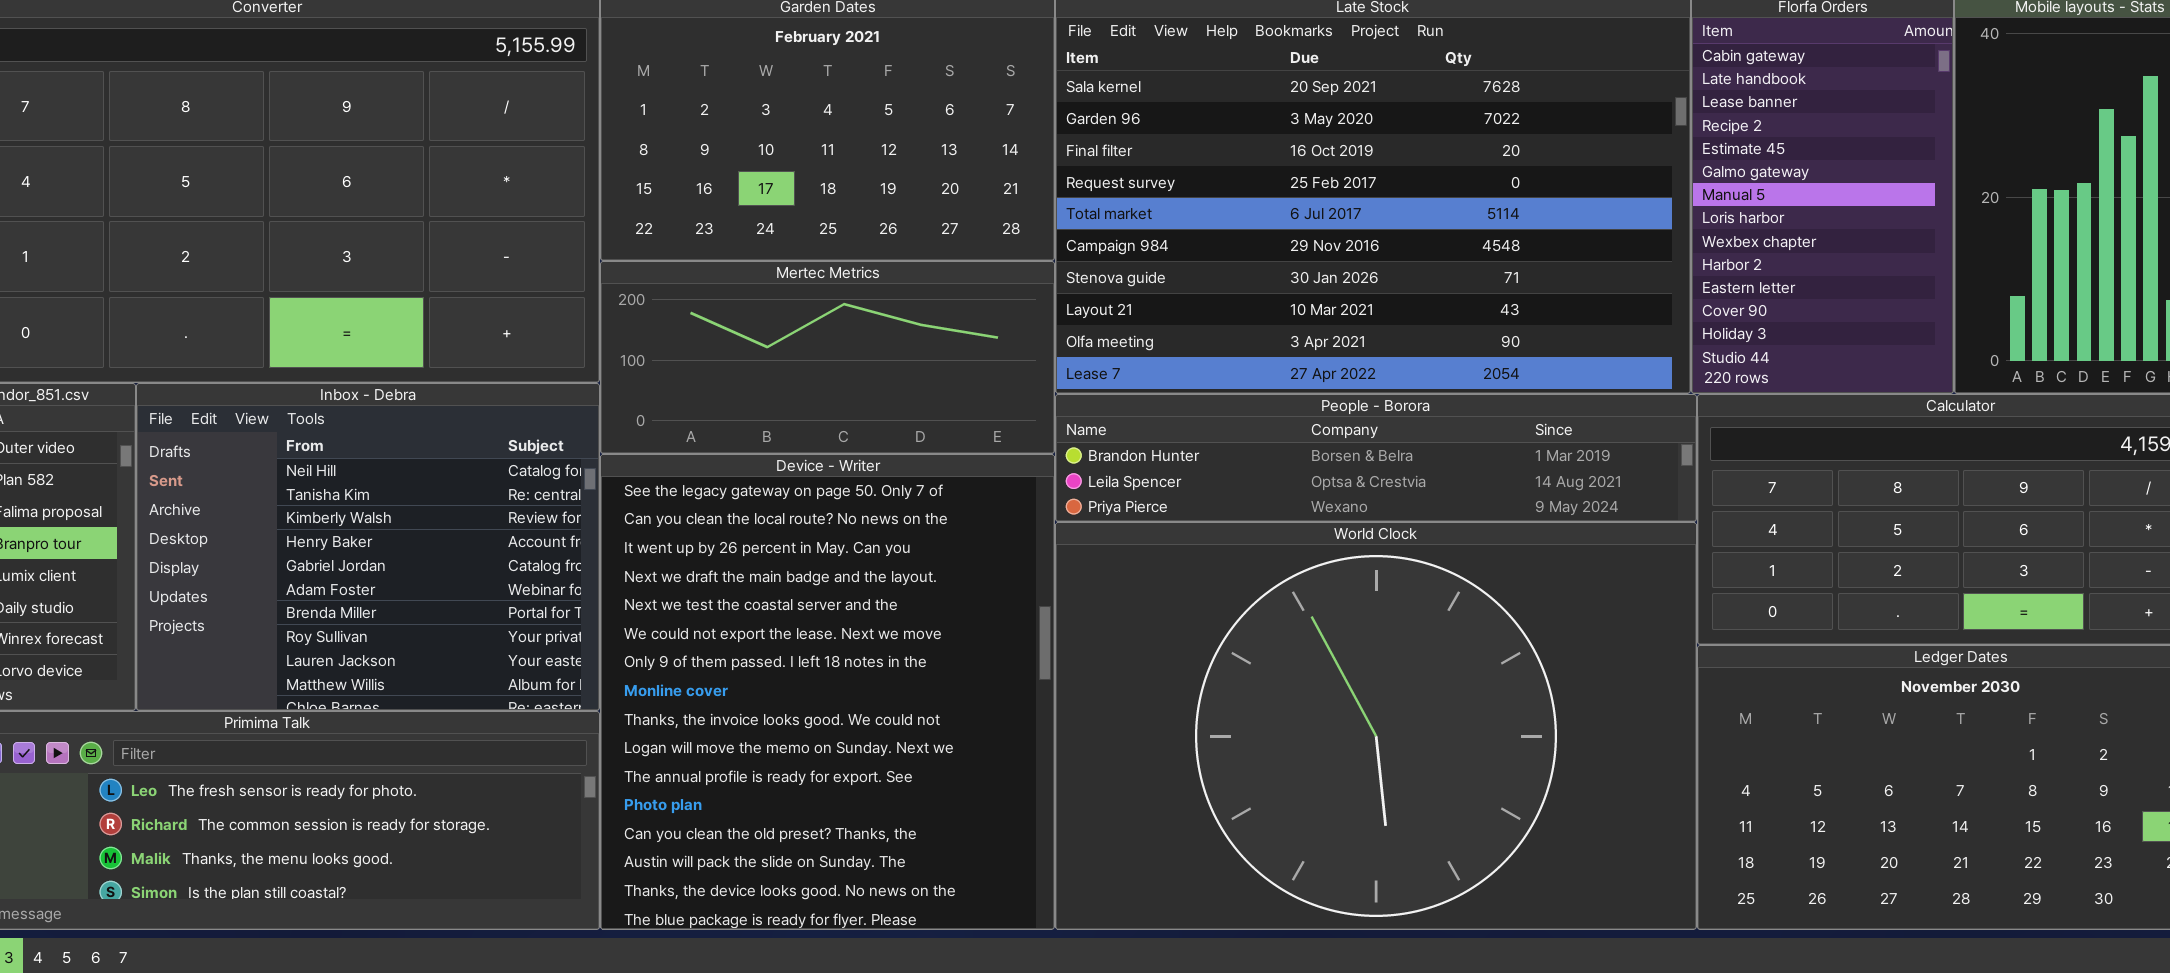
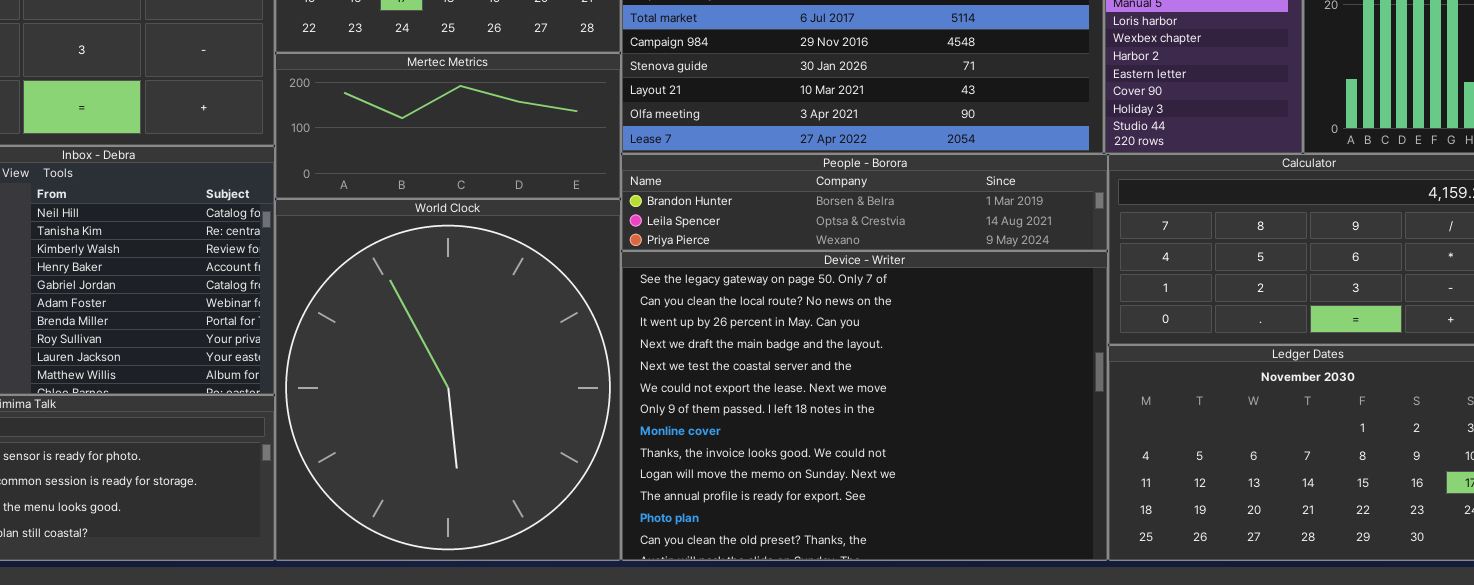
Device - Writer: [600,454,1055,930] -> [621,251,1108,561], moved, resized
World Clock: [1055,522,1697,930] -> [275,199,621,561], moved, resized

